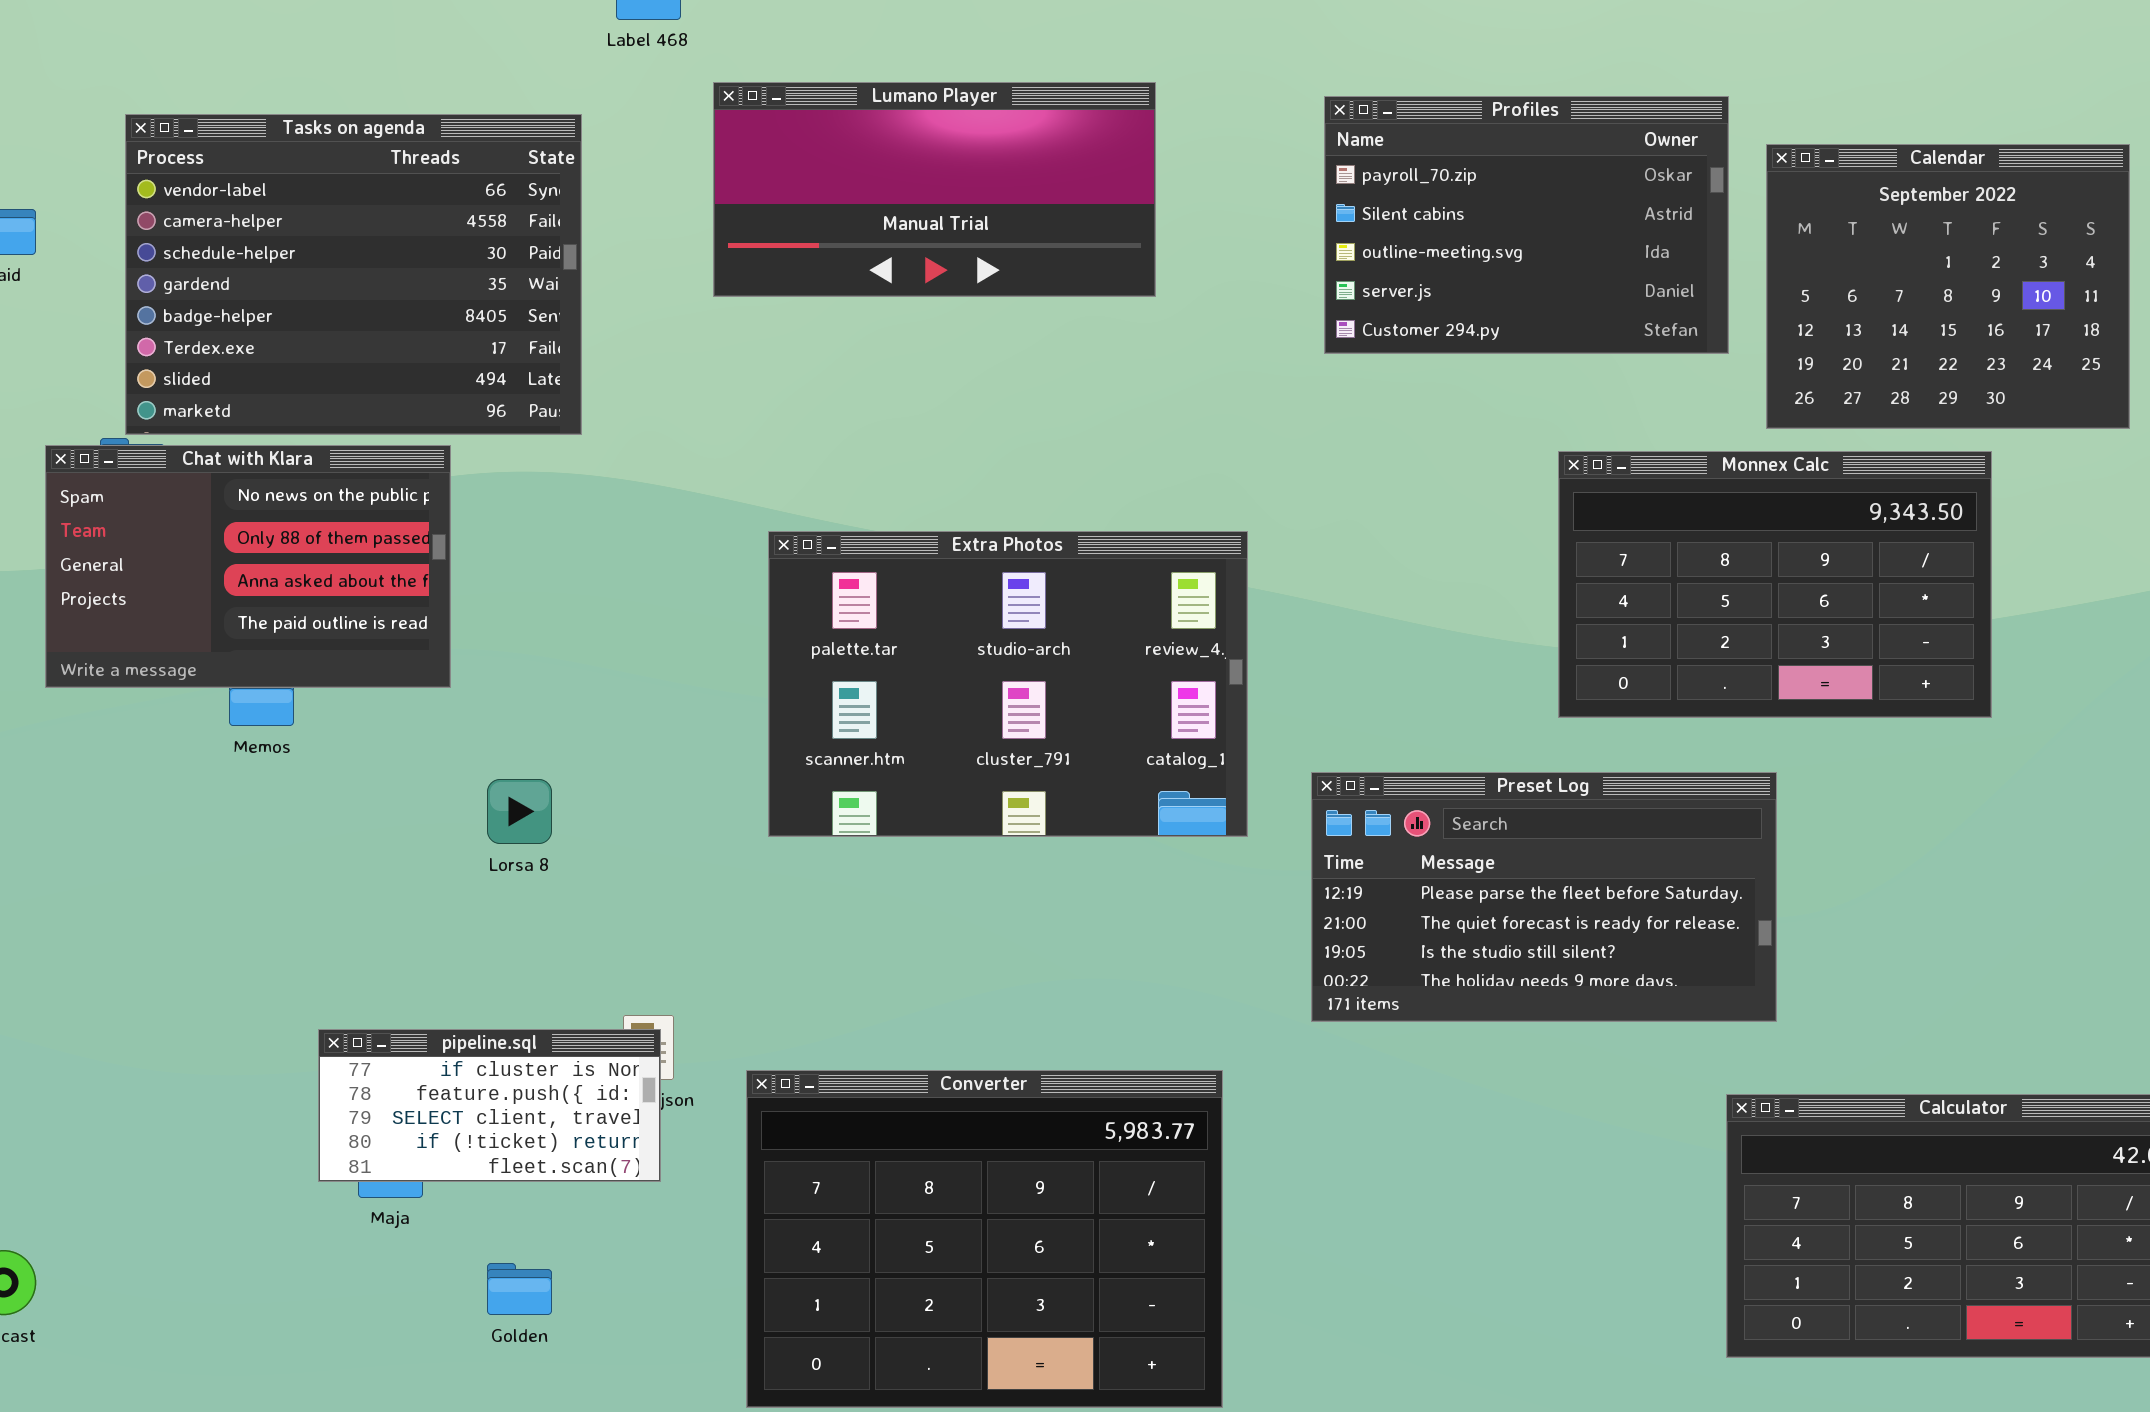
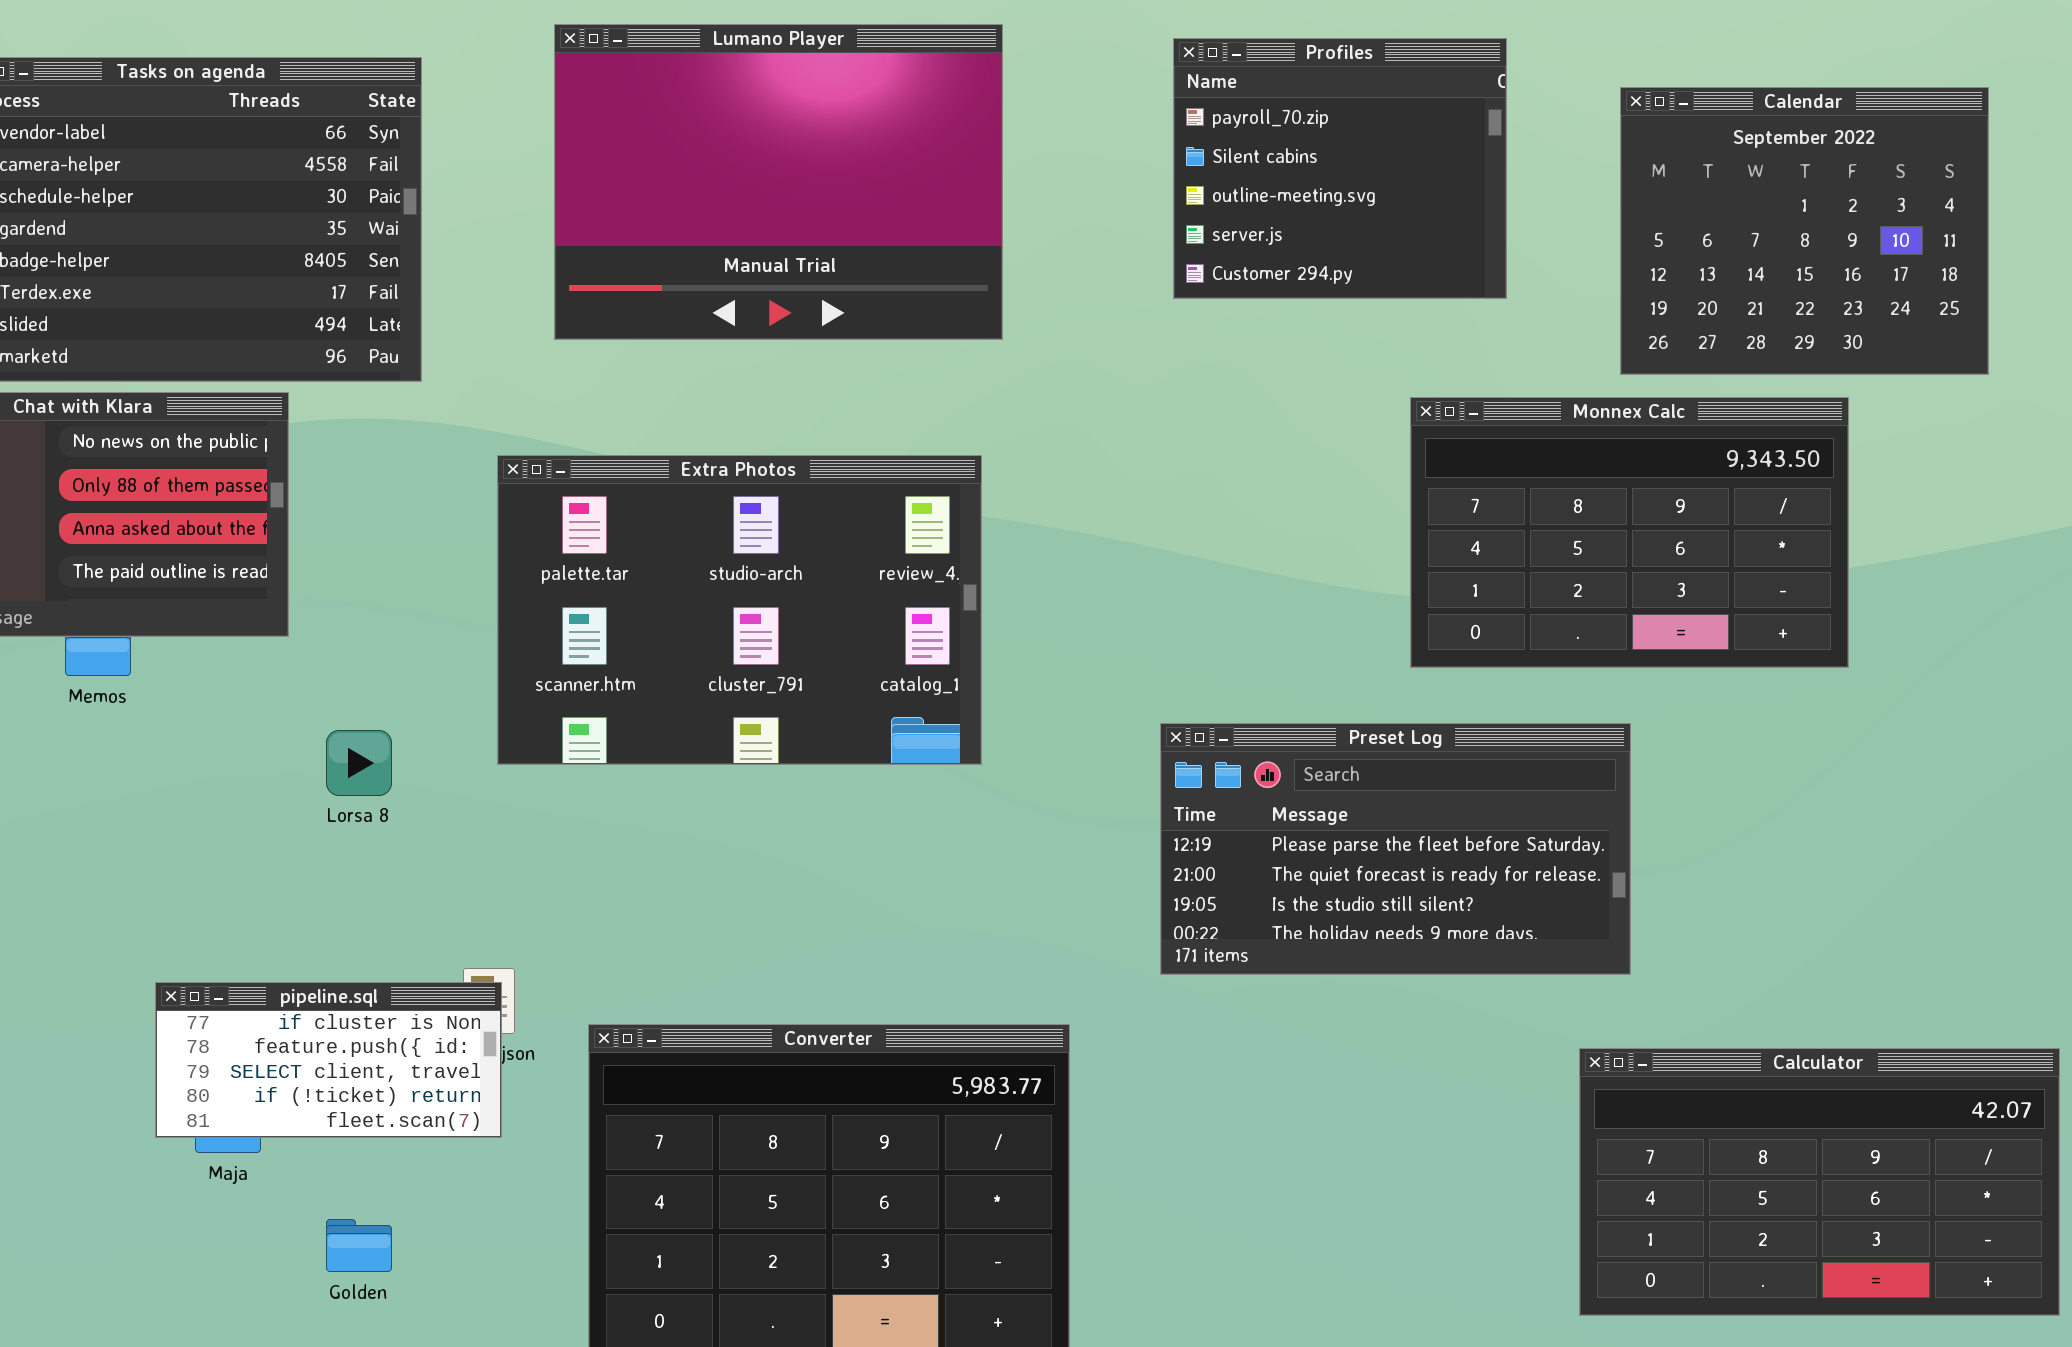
Lumano Player: [713,82,1156,297] -> [554,24,1003,340], resized
Profiles: [1324,96,1729,354] -> [1173,38,1507,299], resized
Extra Photos: [768,531,1248,837] -> [497,455,982,765], moved

